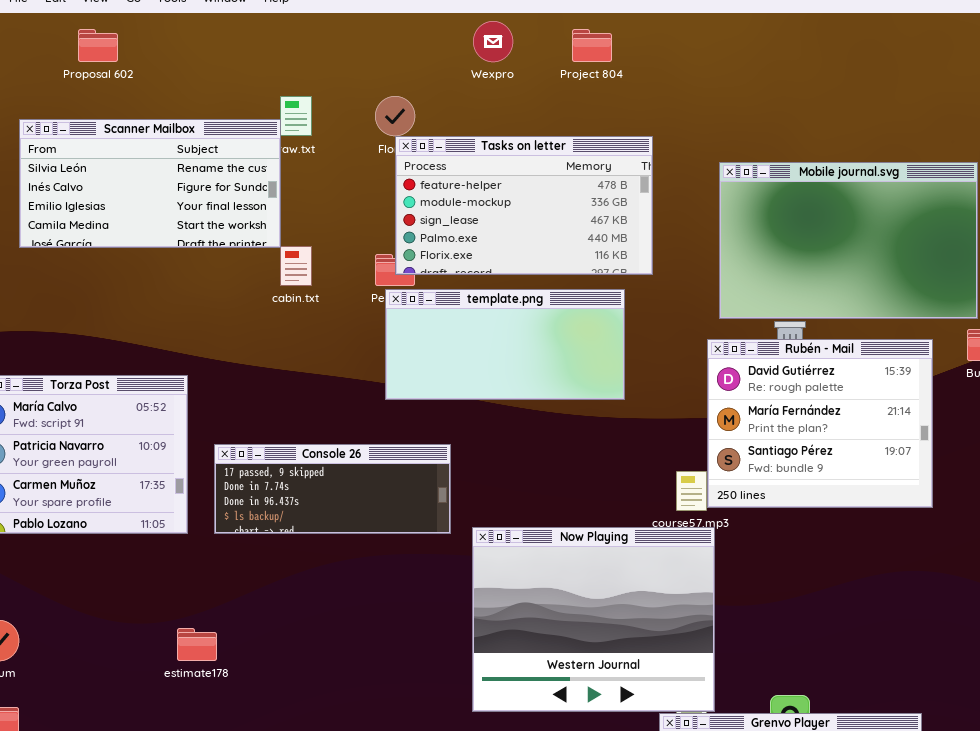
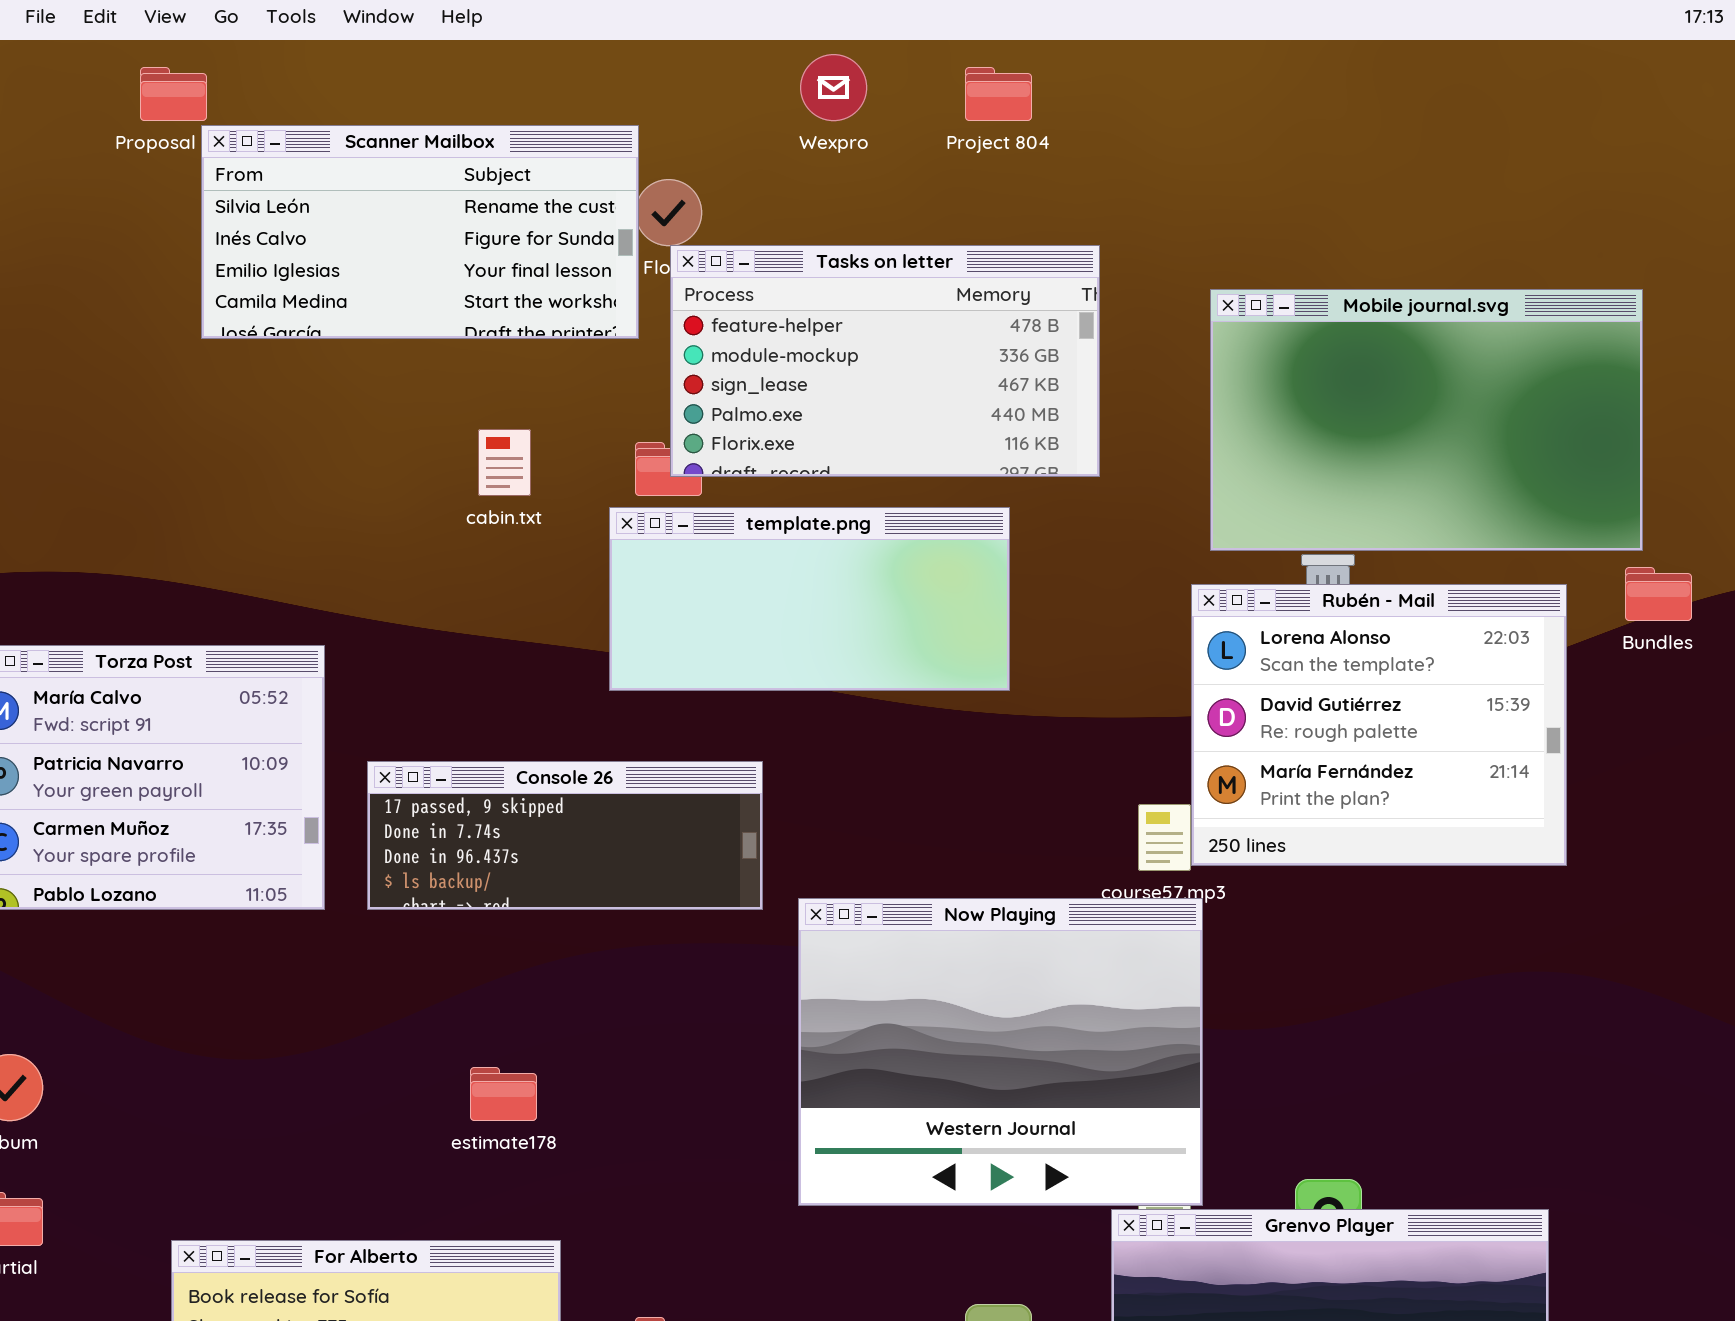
Scanner Mailbox: [19,119,281,248] -> [201,125,639,339], moved
template.png: [385,289,625,400] -> [609,507,1010,691], moved
Rubén - Mail: [707,339,933,508] -> [1191,584,1567,866], scrolled up 1 row
estimate178: [177,628,217,661] -> [470,1067,537,1121], moved

